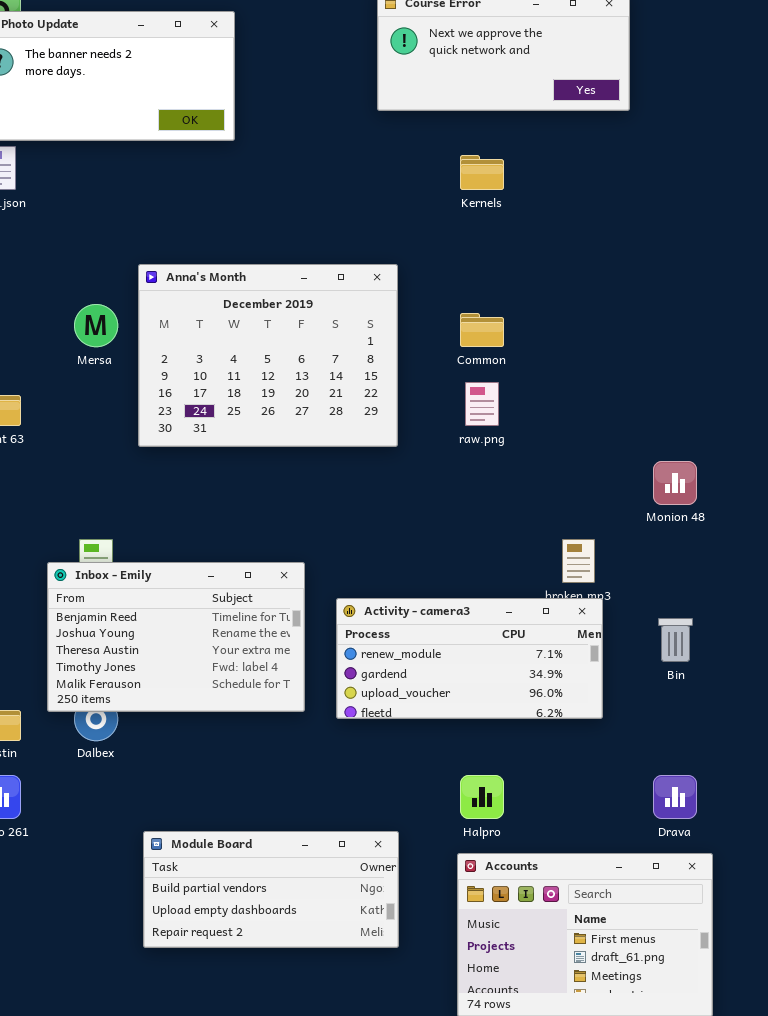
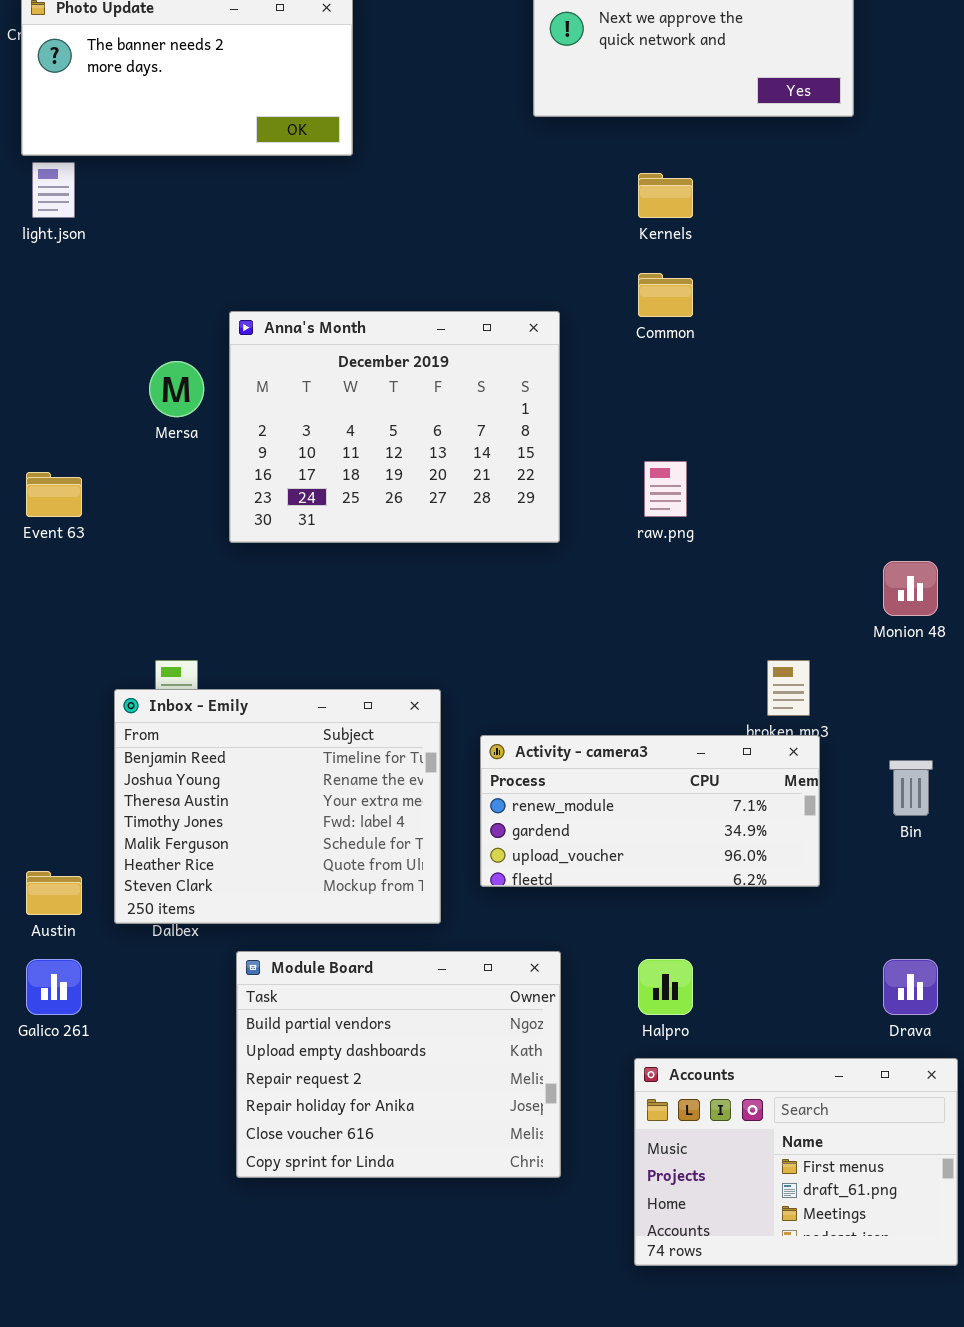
Common: [460,313,504,347] -> [638,273,693,317], moved
Inbox - Emily: [47,562,305,712] -> [114,689,441,924], resized
Module Board: [143,831,399,948] -> [236,951,561,1178], resized

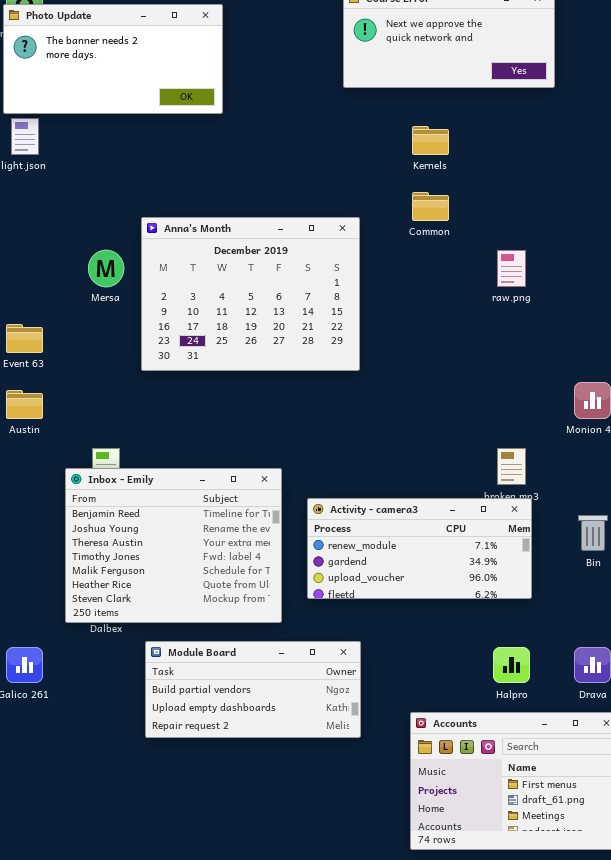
raw.png: [644,461,687,517] -> [497,250,526,287], moved
Austin: [26,871,82,915] -> [6,390,43,419], moved
Module Board: [236,951,561,1178] -> [145,641,361,738], resized
Halpro: [638,959,693,1015] -> [493,647,530,683], moved

